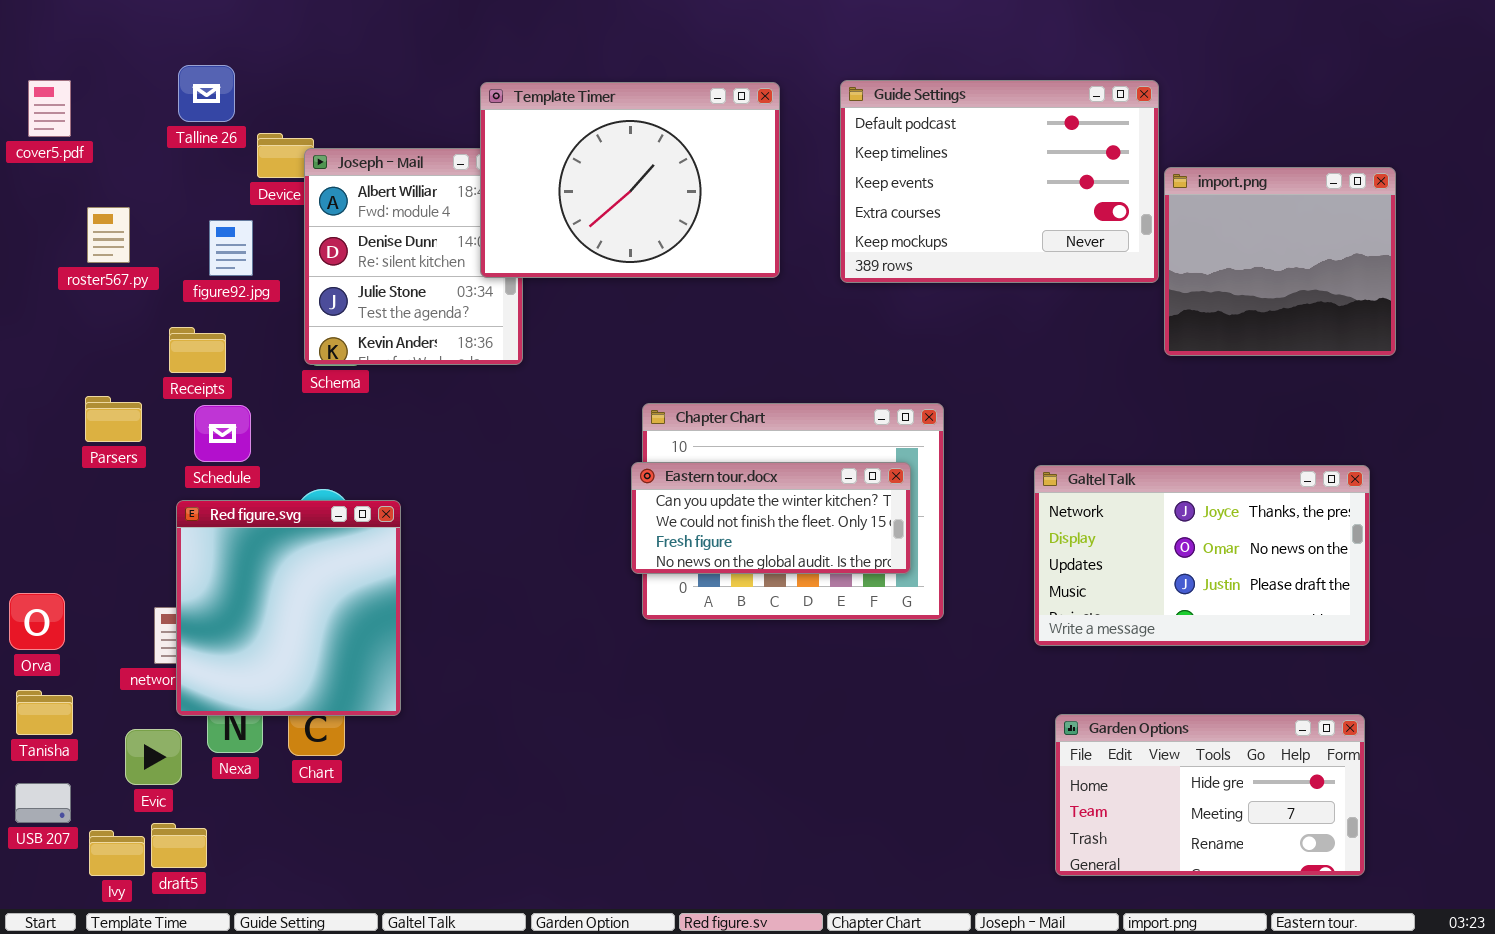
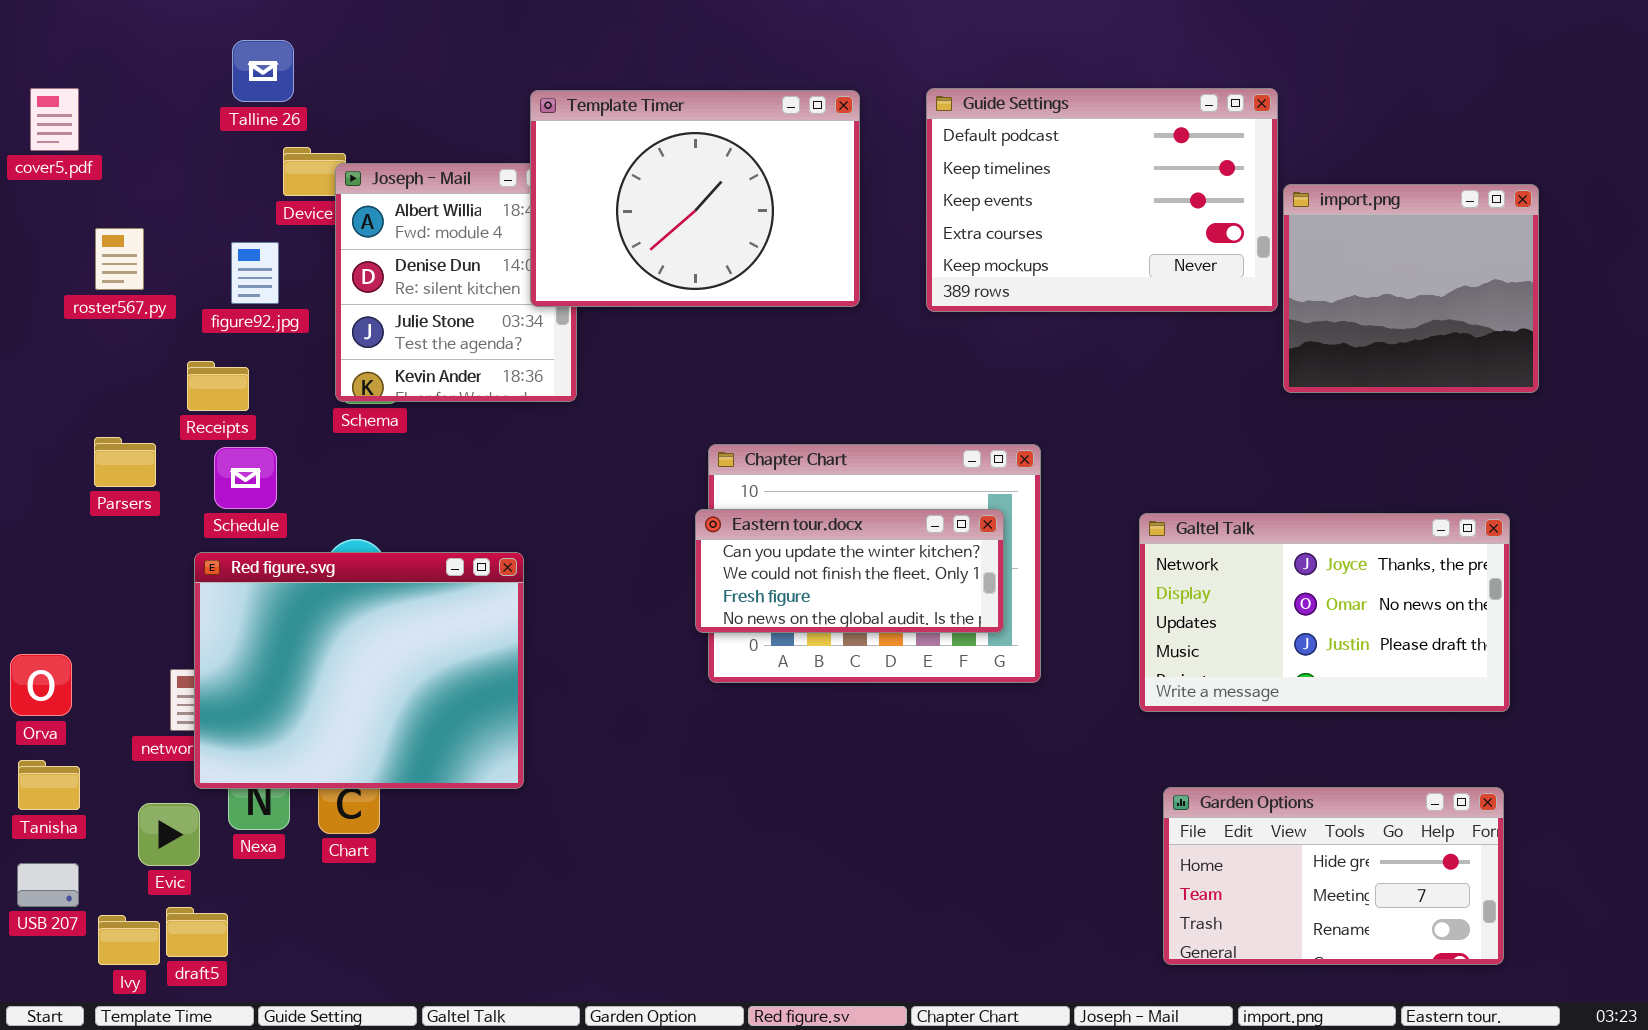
Talline 26: [178,65,235,122] -> [232,40,294,102], moved
Red figure.svg: [176,500,401,716] -> [194,552,524,789], resized

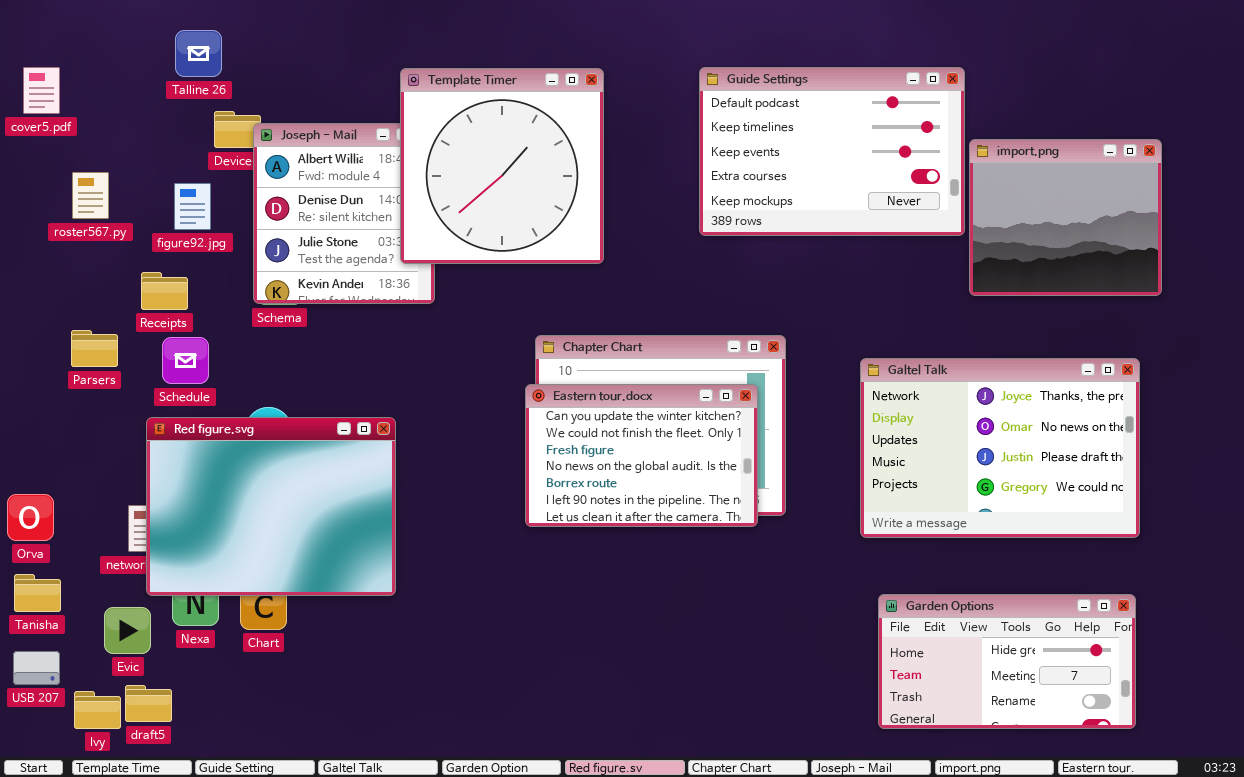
Template Timer: [530,90,860,307] -> [400,68,604,264], resized
Eastern tour.docx: [695,509,1004,633] -> [525,384,758,527], resized
Galtel Talk: [1139,513,1510,712] -> [860,358,1140,538], resized

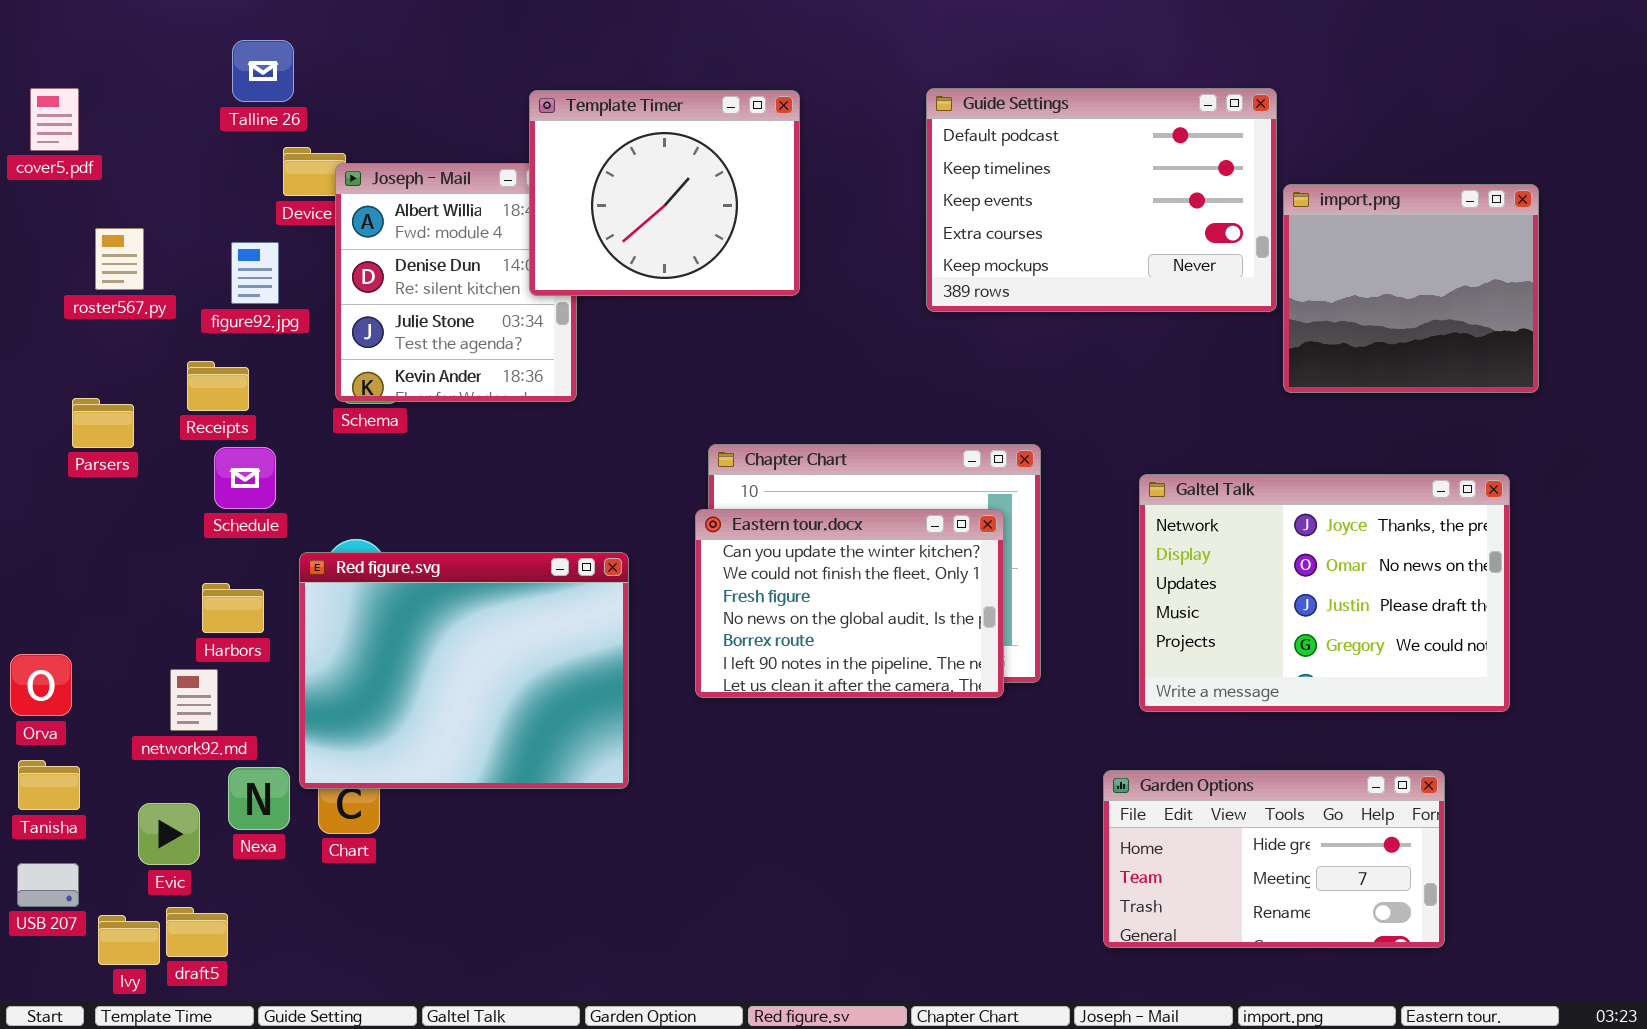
Template Timer: [400,68,604,264] -> [529,90,800,296], resized
Parsers: [71,330,118,367] -> [72,398,134,448], moved
Red figure.svg: [146,417,396,596] -> [299,552,629,789], moved
Garden Options: [878,594,1136,729] -> [1103,770,1445,948], moved

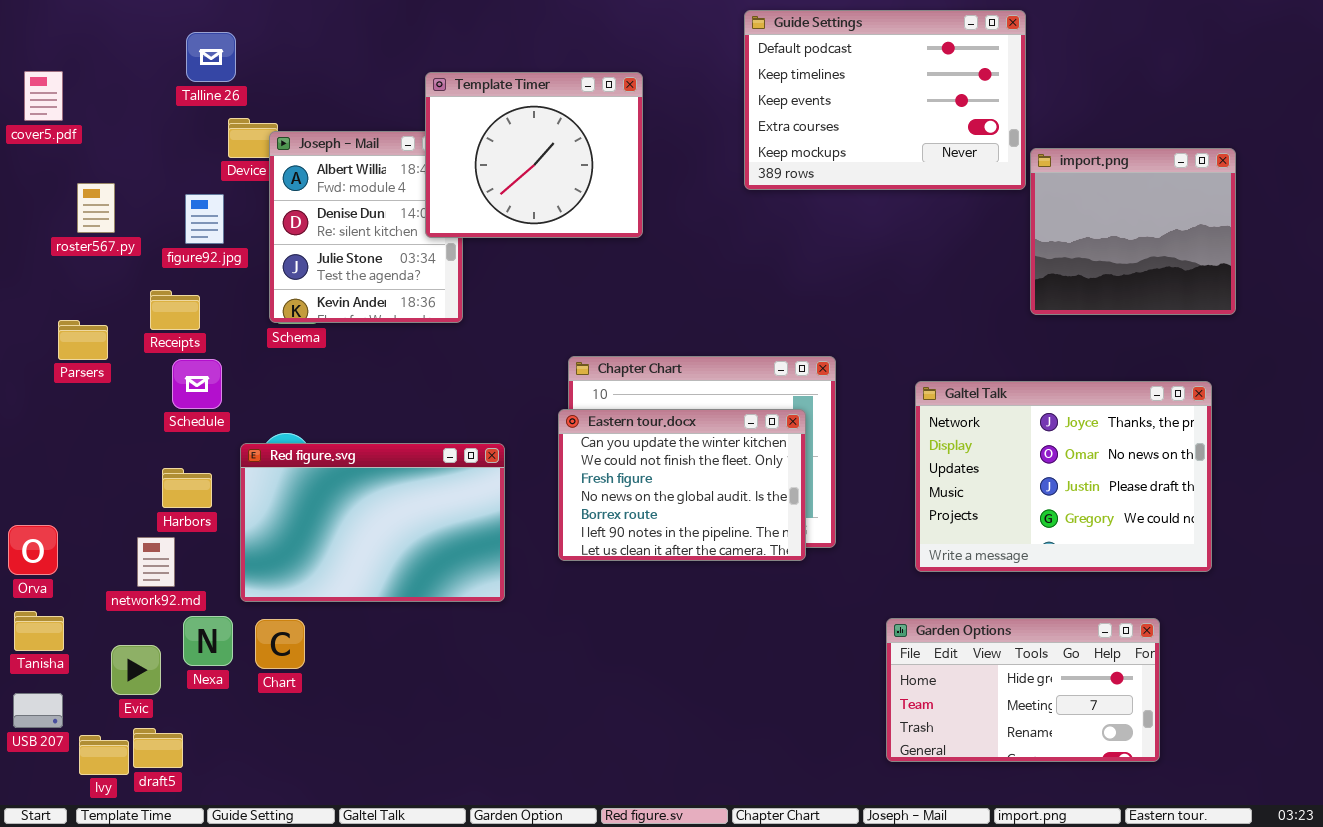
Guide Settings: [926,88,1277,312] -> [744,10,1026,190], moved
Red figure.svg: [299,552,629,789] -> [240,443,505,602], resized

